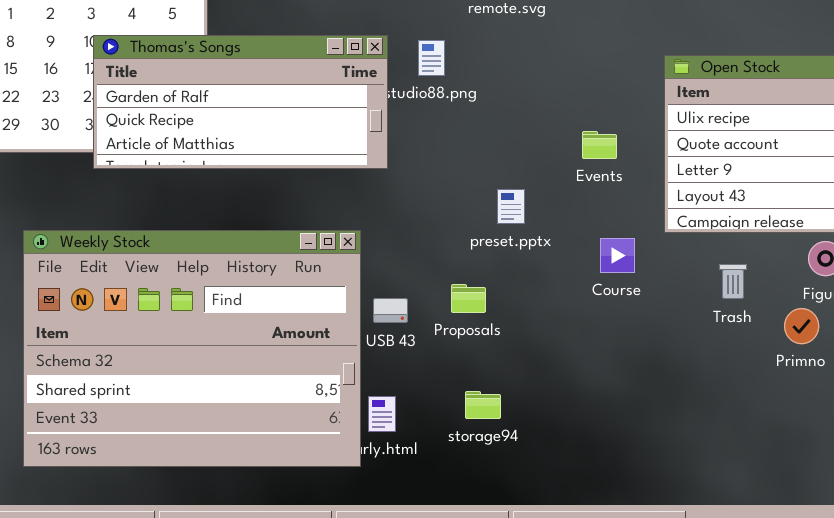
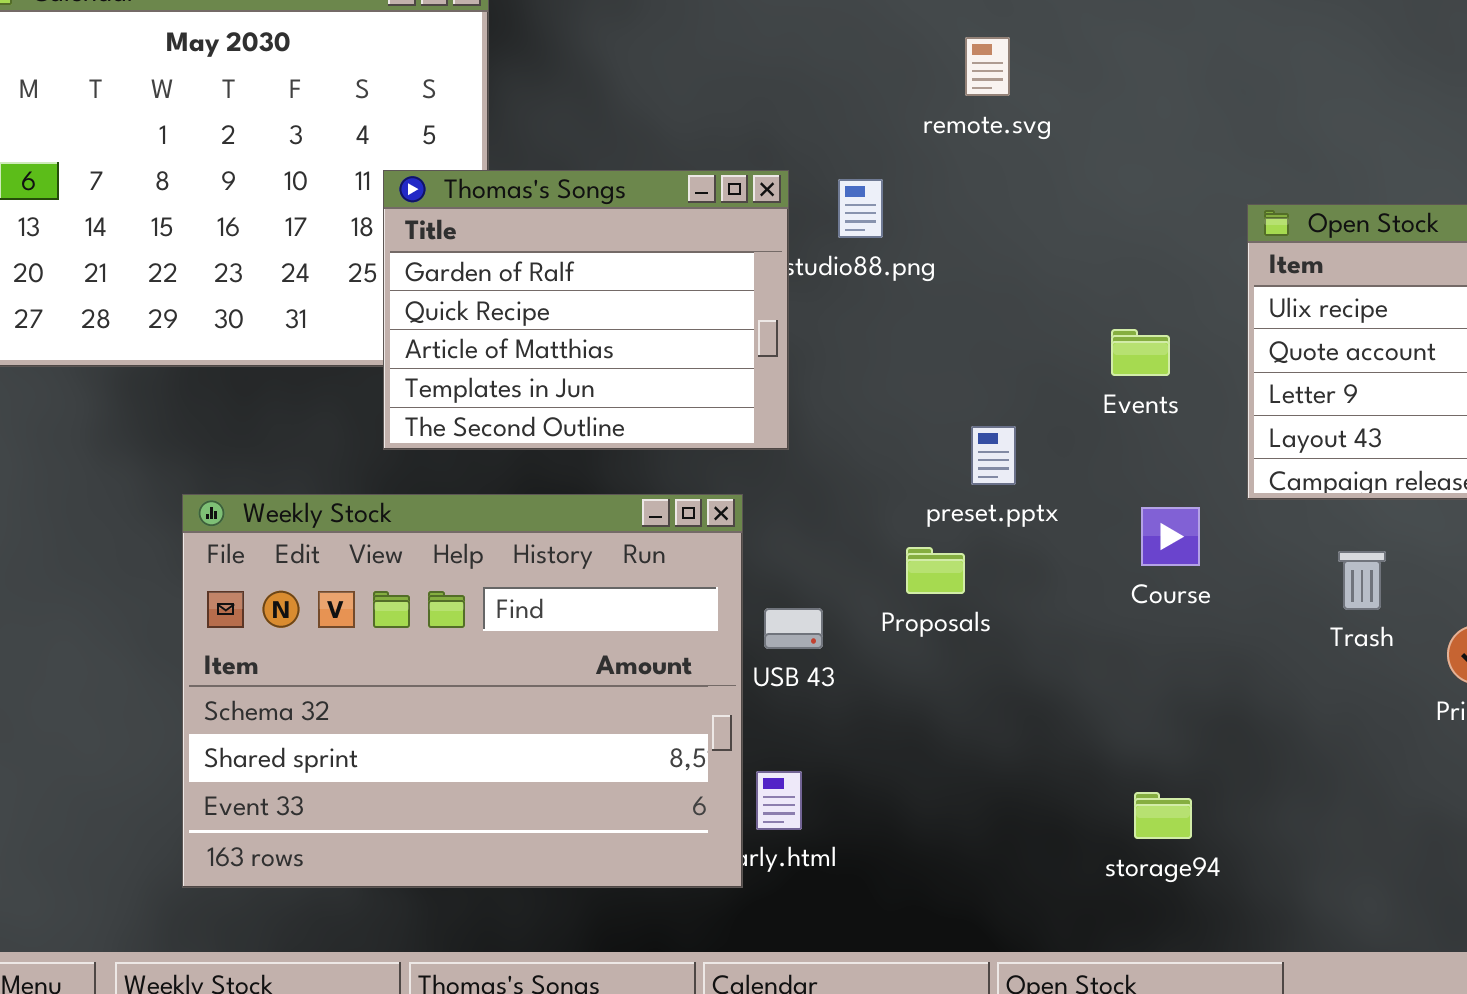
Thomas's Songs: [93,35,388,169] -> [383,170,789,450], resized
Proposals: [451,284,486,313] -> [906,547,965,594], moved
storage94: [465,391,501,419] -> [1134,792,1192,839], moved

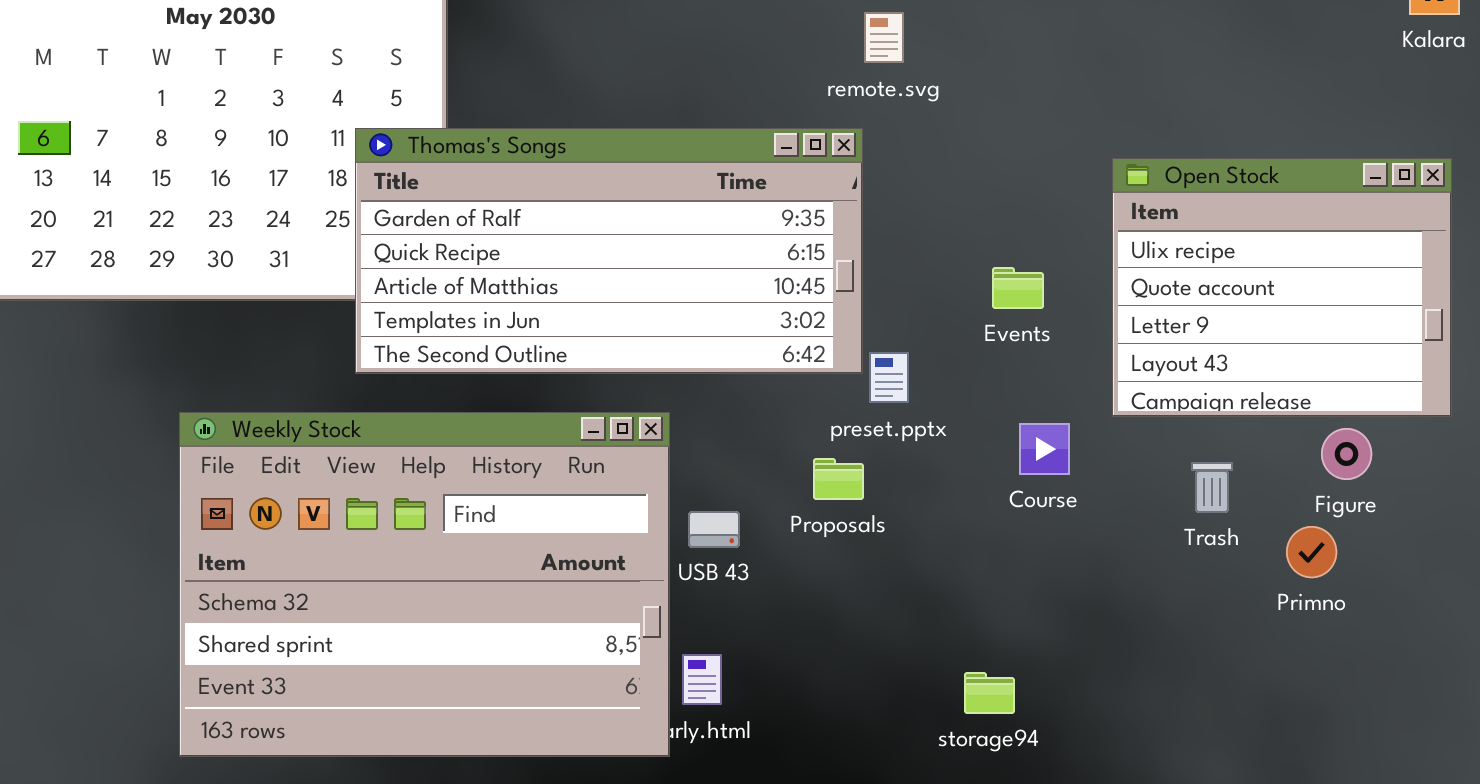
Thomas's Songs: [383,170,789,450] -> [355,128,863,374], resized
storage94: [1134,792,1192,839] -> [964,672,1015,714], moved

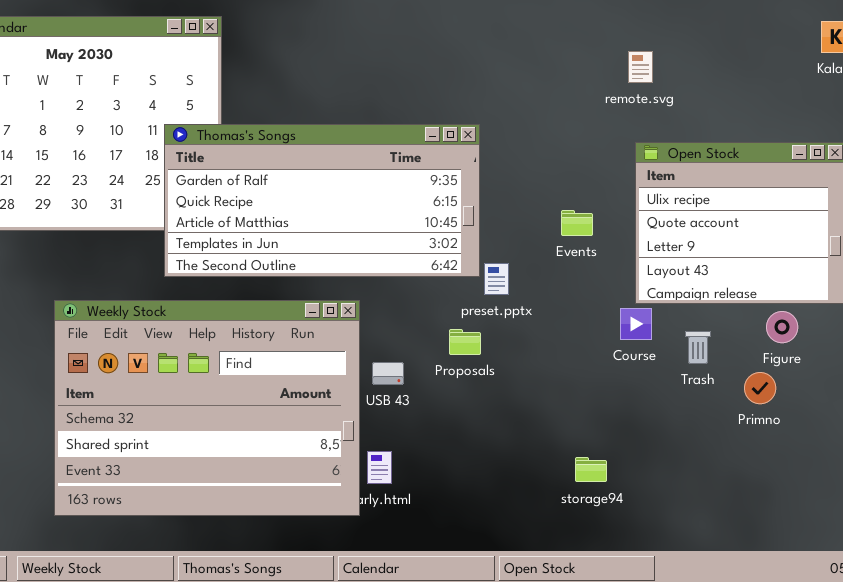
remote.svg: [864,12,904,63] -> [628,51,653,83], moved
Course: [1019,423,1070,475] -> [620,308,652,340], moved
storage94: [964,672,1015,714] -> [575,457,607,482], moved

